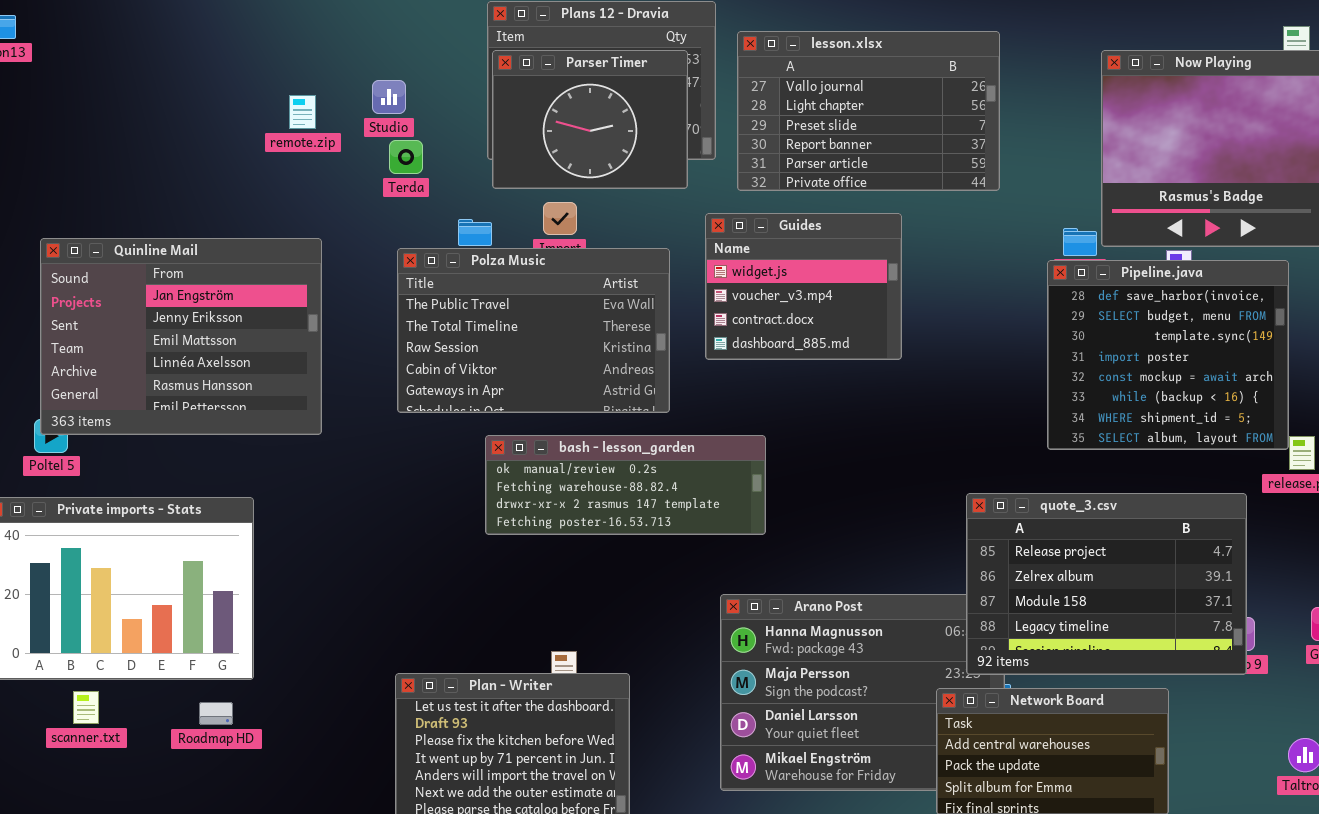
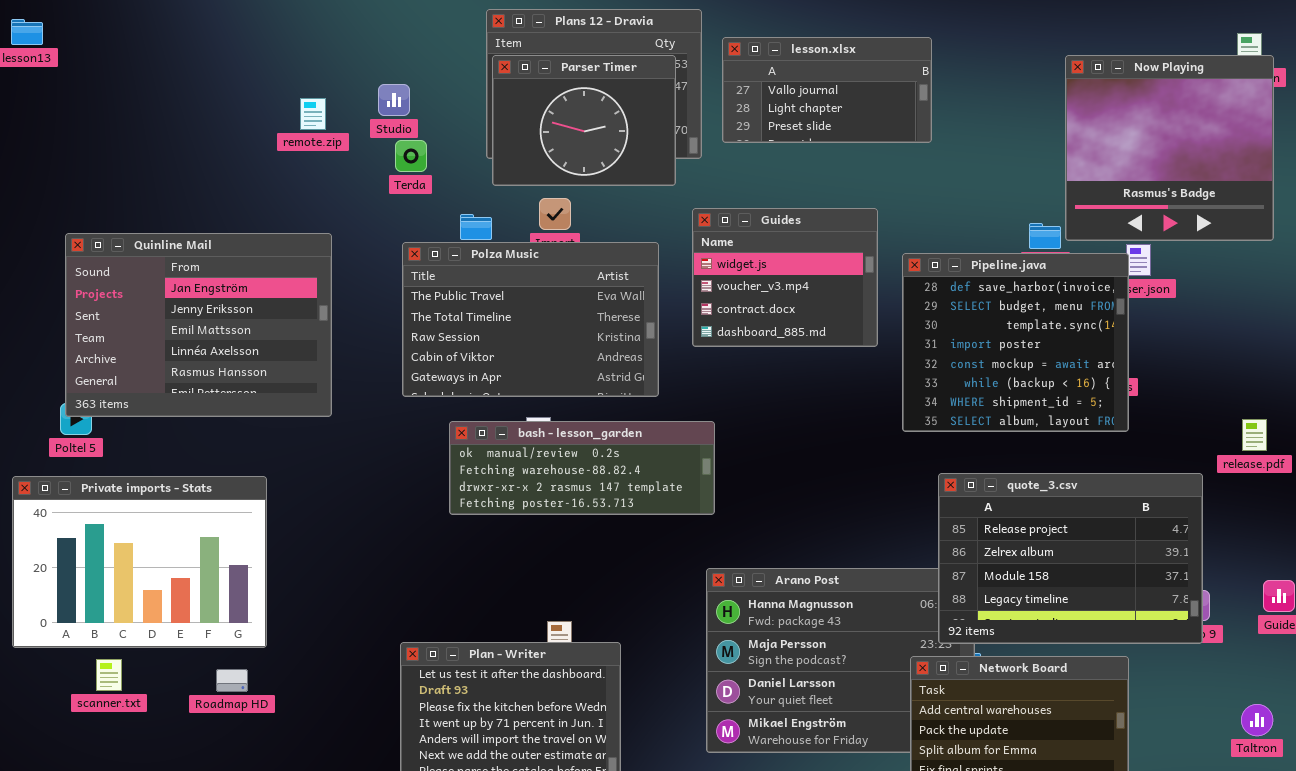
lesson.xlsx: [737,31,1000,191] -> [722,37,932,143], resized
Pipeline.java: [1047,260,1289,450] -> [902,253,1129,432], moved
bash - lesson_garden: [485,435,766,535] -> [449,421,715,515], moved

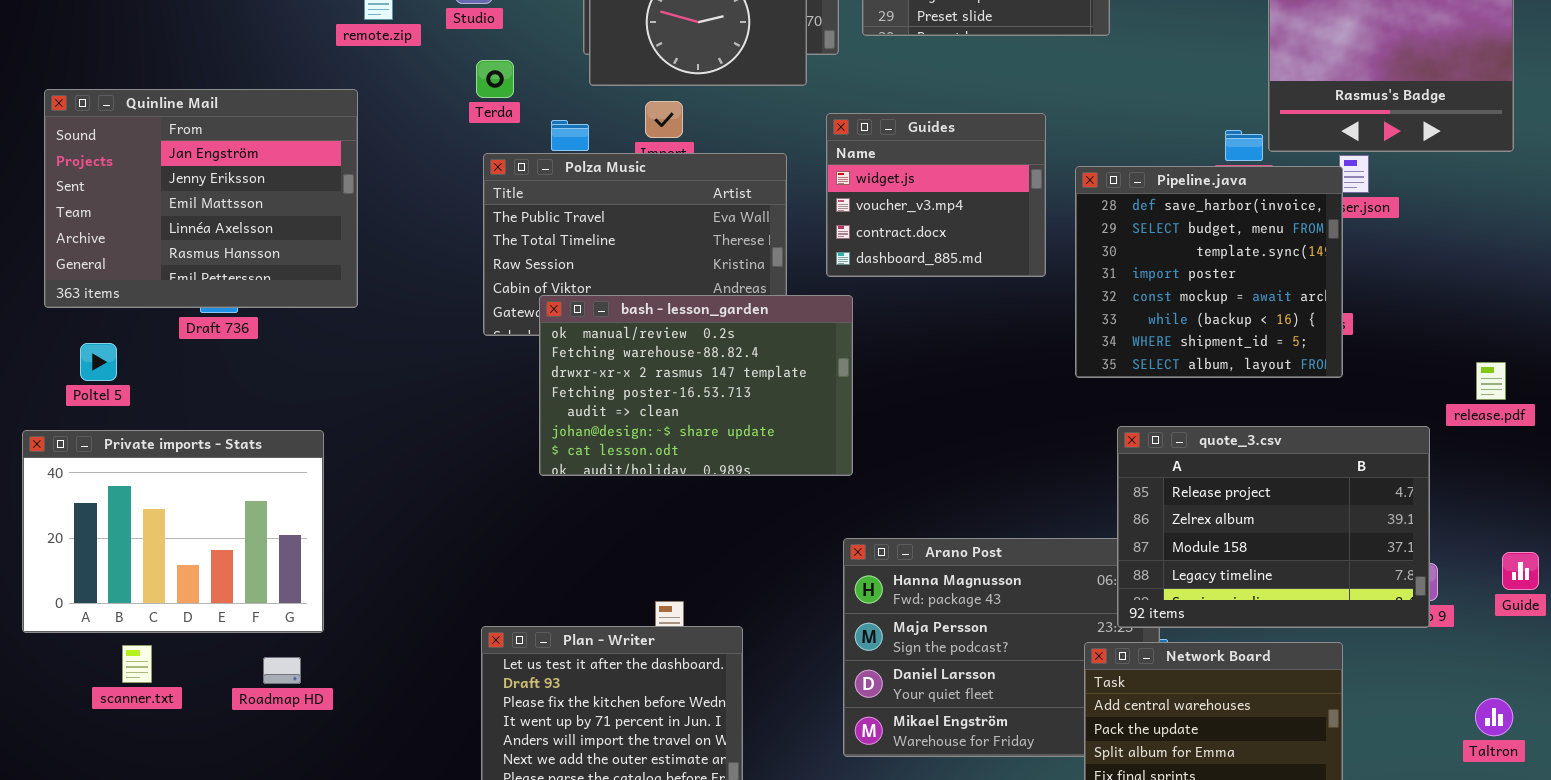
Terda: [395,140,427,172] -> [476,60,514,98], moved
Quinline Mail: [65,233,332,417] -> [44,89,358,308], moved
bash - lesson_garden: [449,421,715,515] -> [539,295,853,476], resized

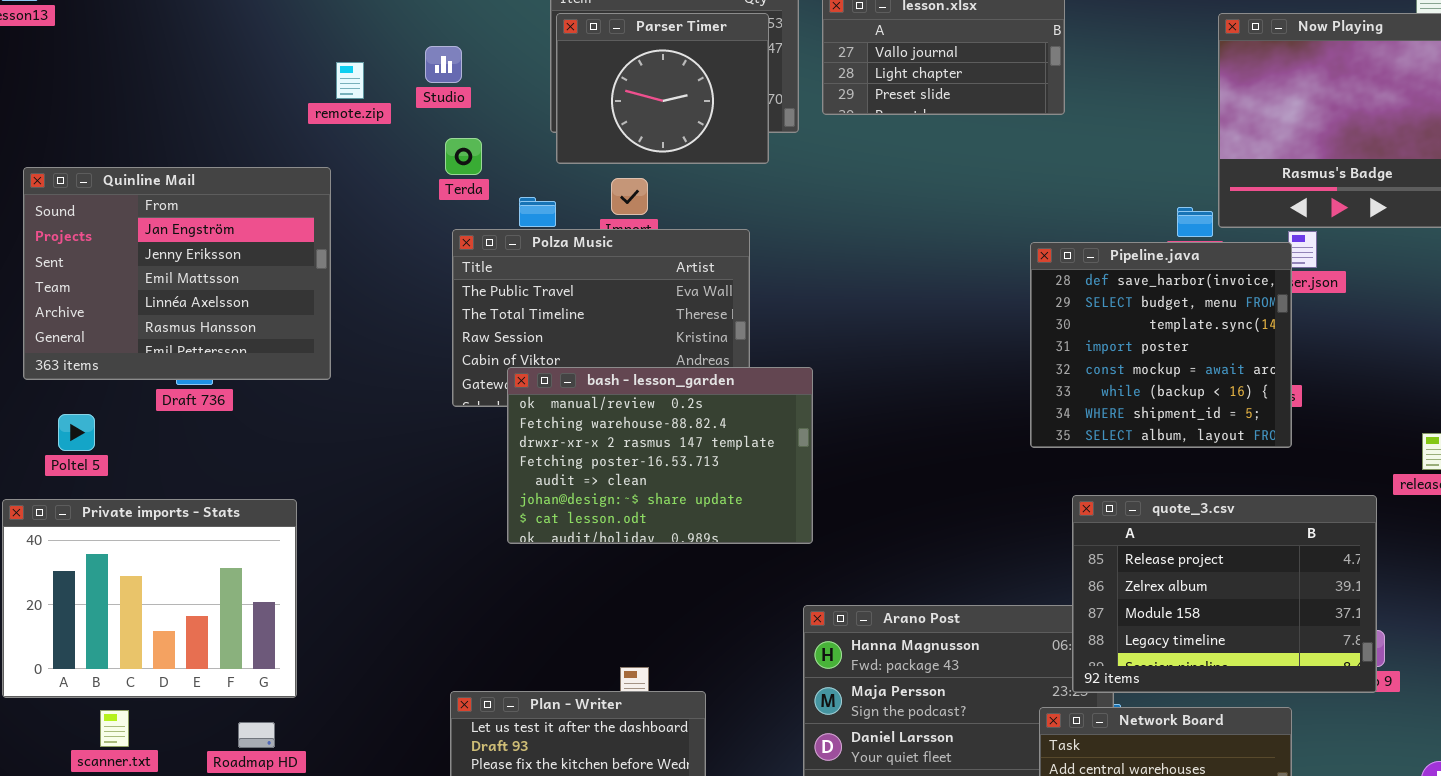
Guides: [826,113,1046,277] -> none, closed

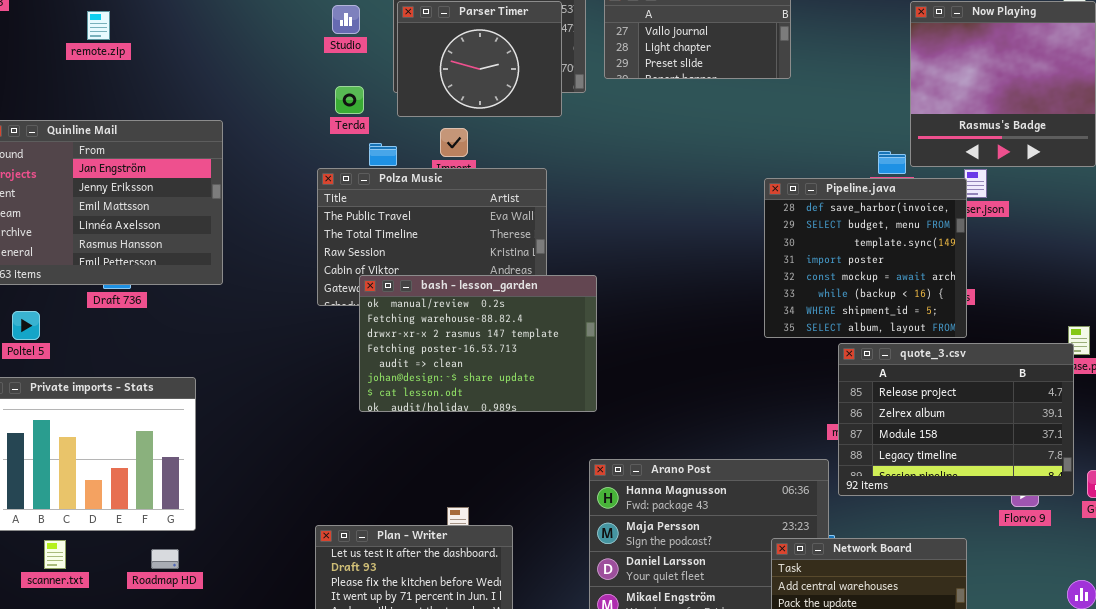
Studio: [425,46,462,83] -> [332,5,360,34], moved
remote.zip: [336,62,364,99] -> [87,11,110,40], moved
Terda: [445,138,482,175] -> [335,86,364,114], moved
quote_3.csv: [1072,495,1377,693] -> [838,343,1074,496], moved

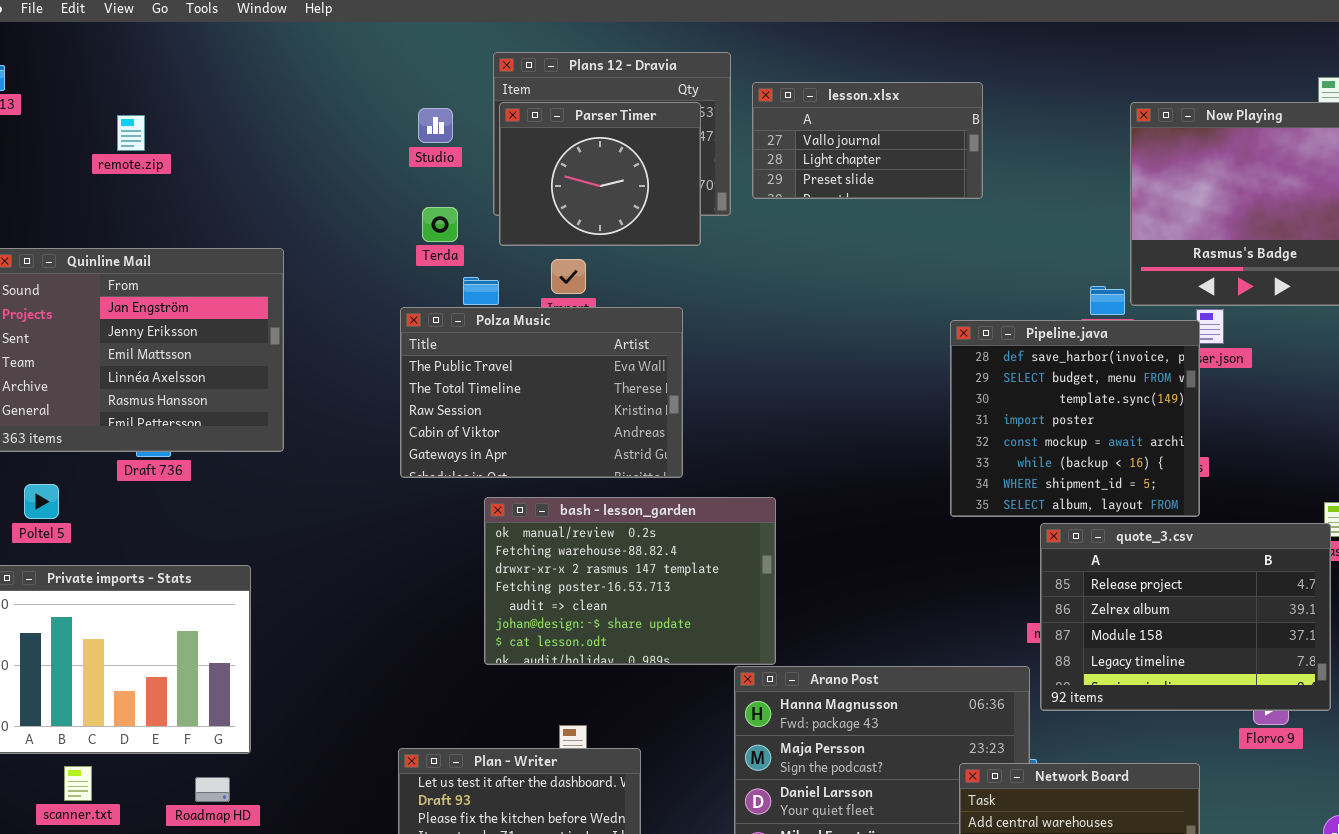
bash - lesson_garden: [359,275,597,412] -> [484,497,776,665], moved

